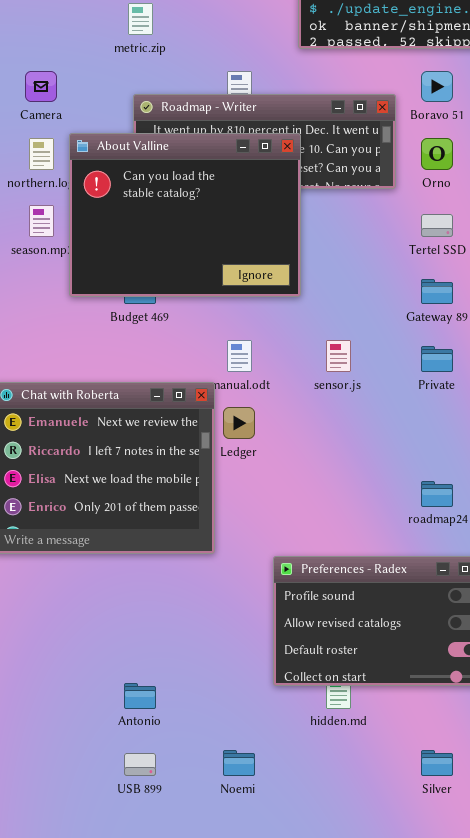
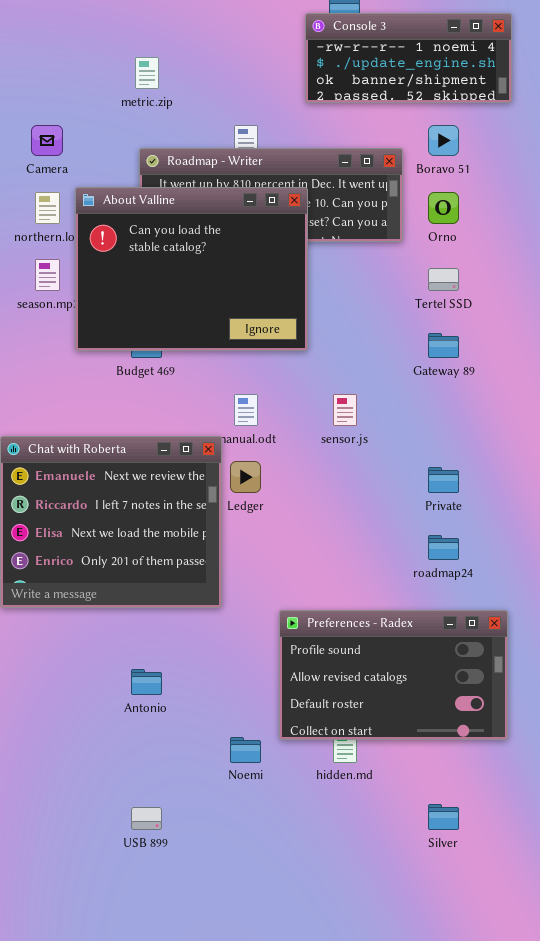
Private: [421,346,453,372] -> [428,467,459,493], moved
Antonio: [124,683,156,709] -> [131,669,162,695], moved
Noemi: [223,750,255,776] -> [230,737,261,763], moved

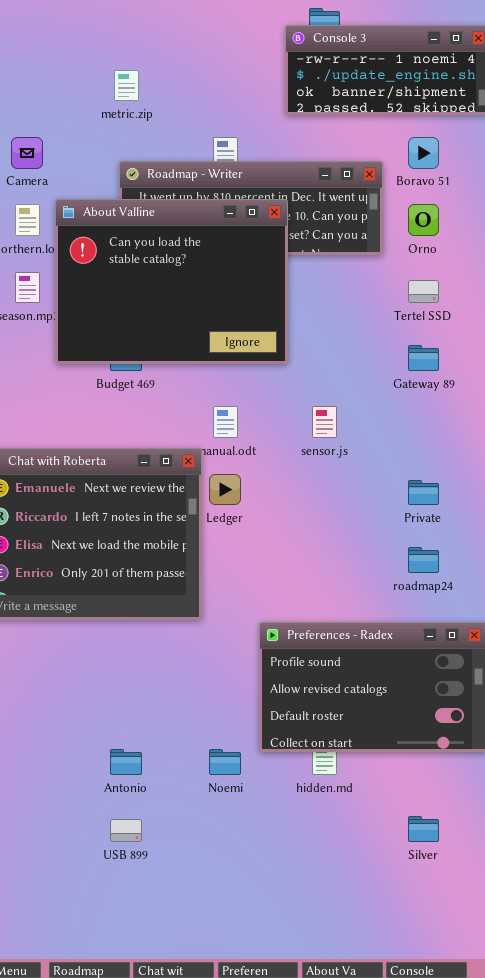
Antonio: [131,669,162,695] -> [110,749,142,775], moved

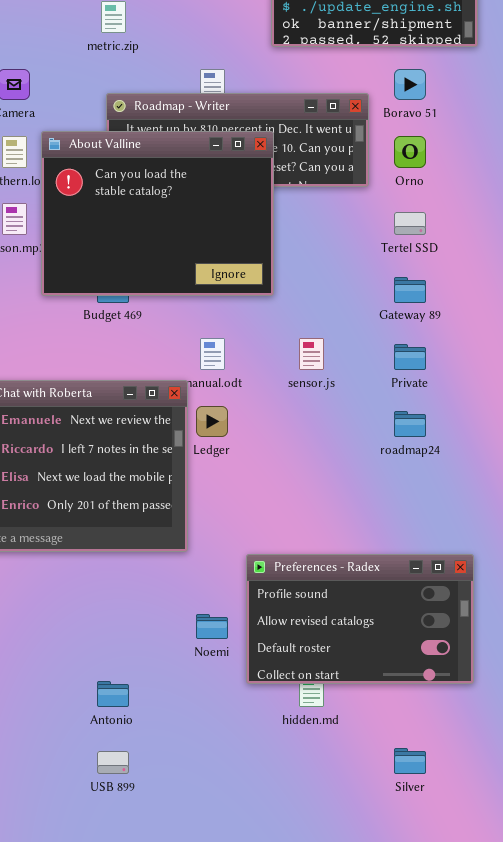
Private: [408,480,439,505] -> [394,344,426,370], moved
roadmap24: [408,547,439,573] -> [394,411,426,437], moved
Noemi: [209,749,241,775] -> [196,614,228,639], moved

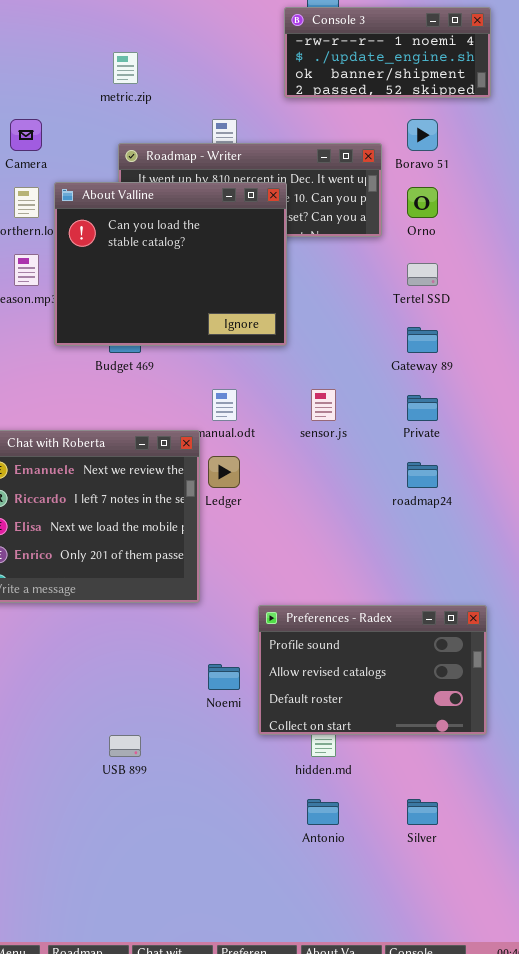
Antonio: [97,681,129,707] -> [307,799,339,825], moved
USB 899: [97,751,129,774] -> [109,735,141,757], moved

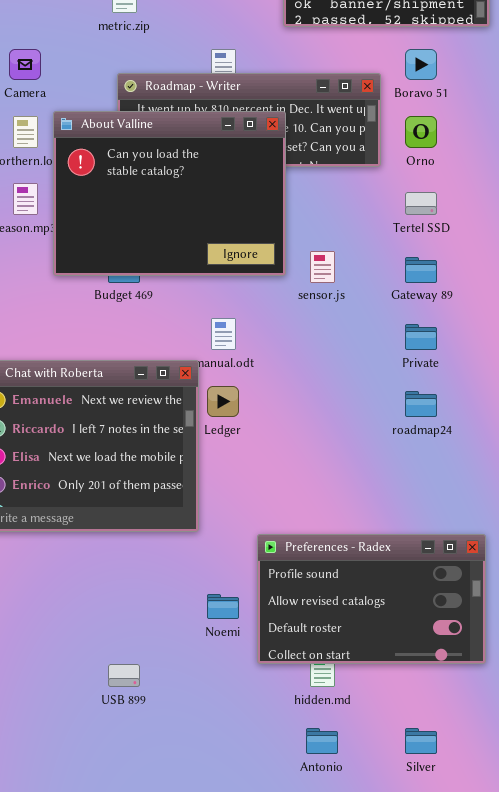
sensor.js: [311,389,336,421] -> [310,251,335,283], moved

